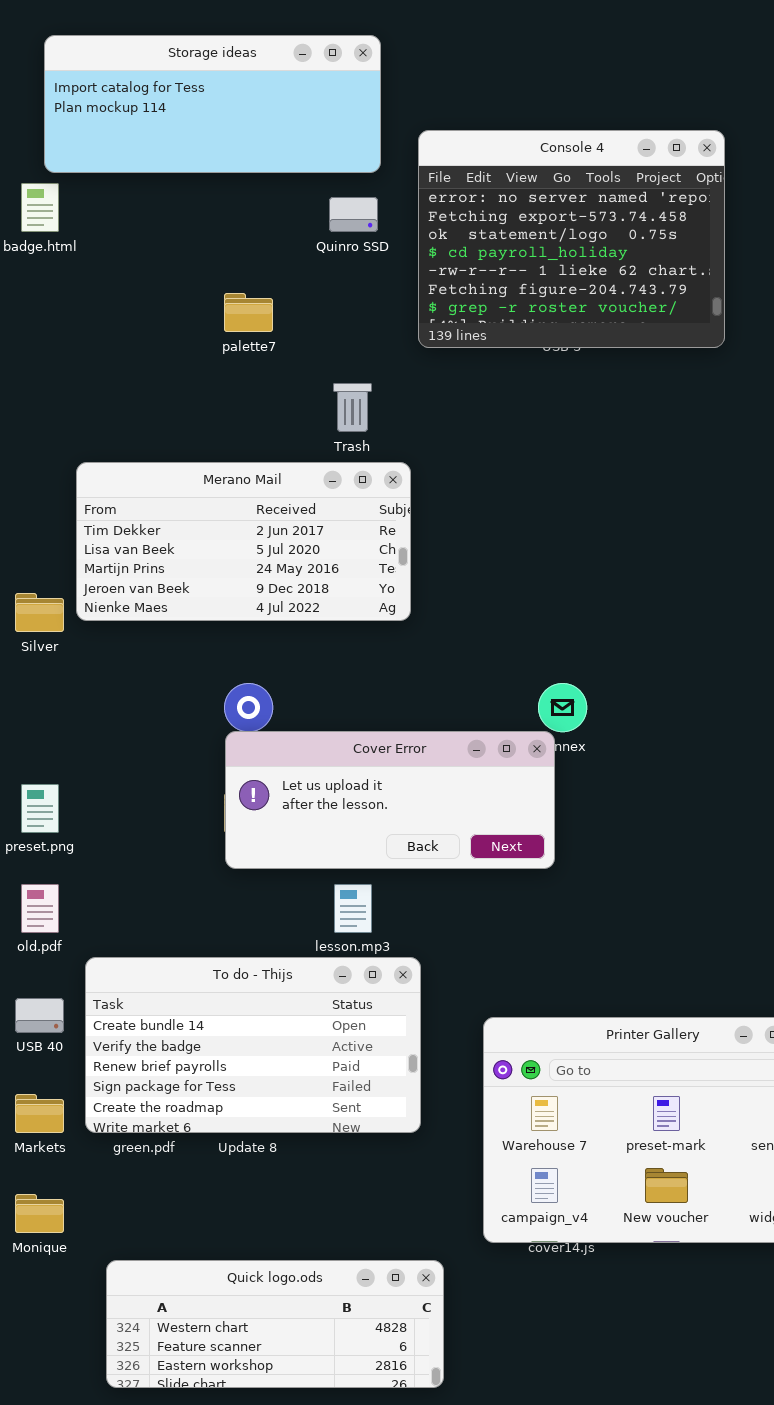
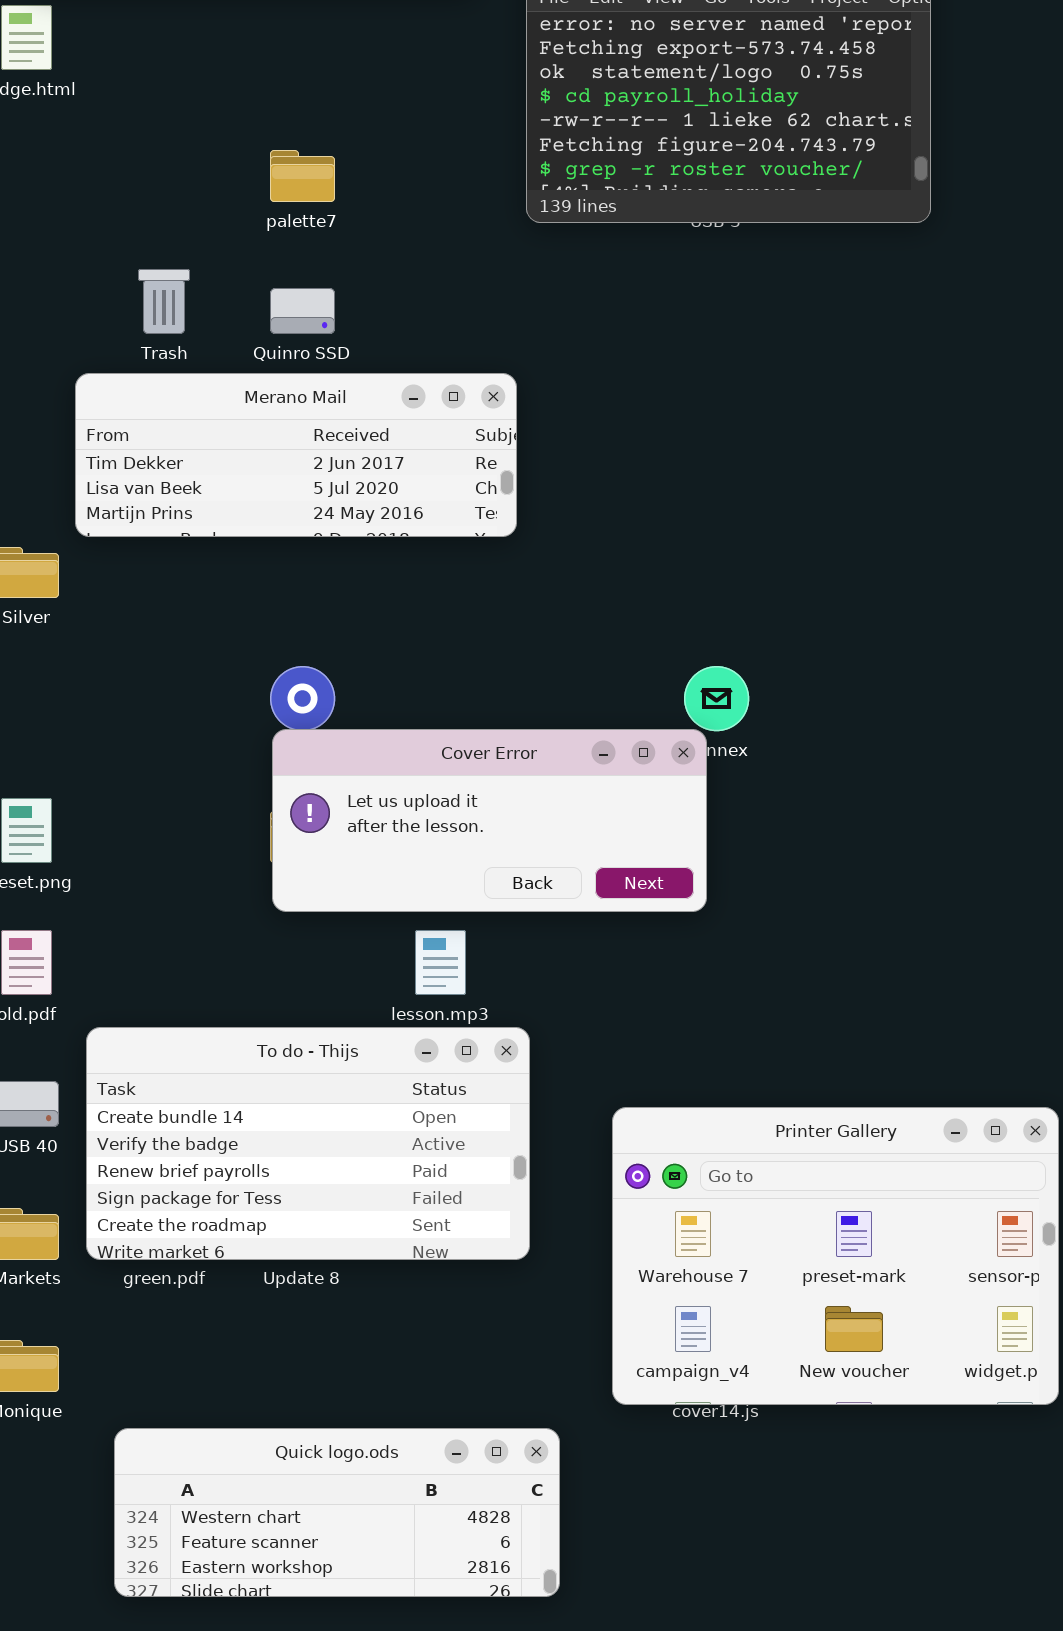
Quinro SSD: [329,197,378,232] -> [270,288,335,334], moved
Trash: [333,383,372,432] -> [138,269,190,334], moved
Merano Mail: [76,462,411,621] -> [75,373,517,537], resized

